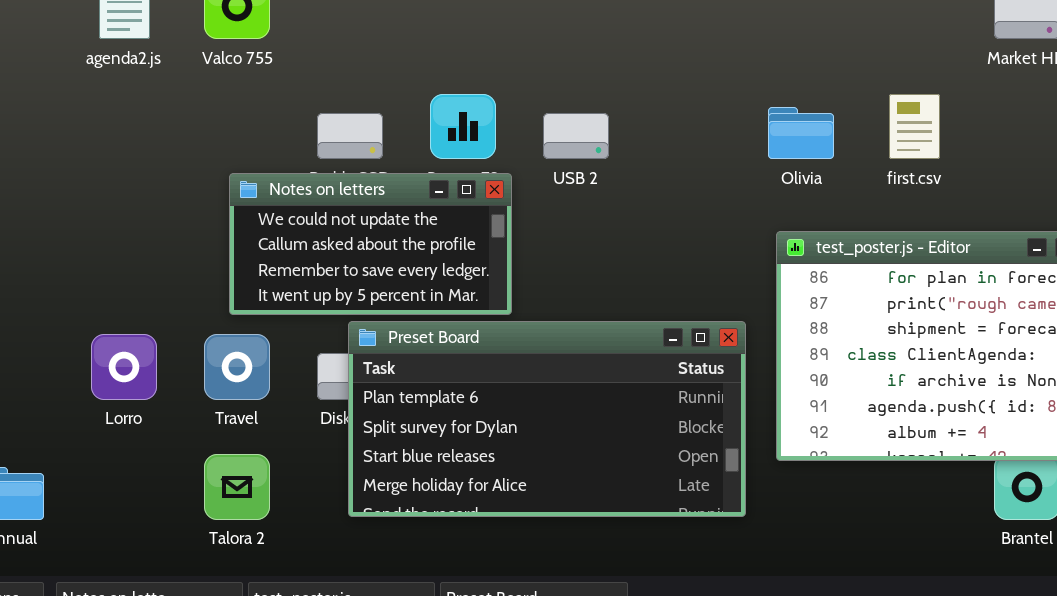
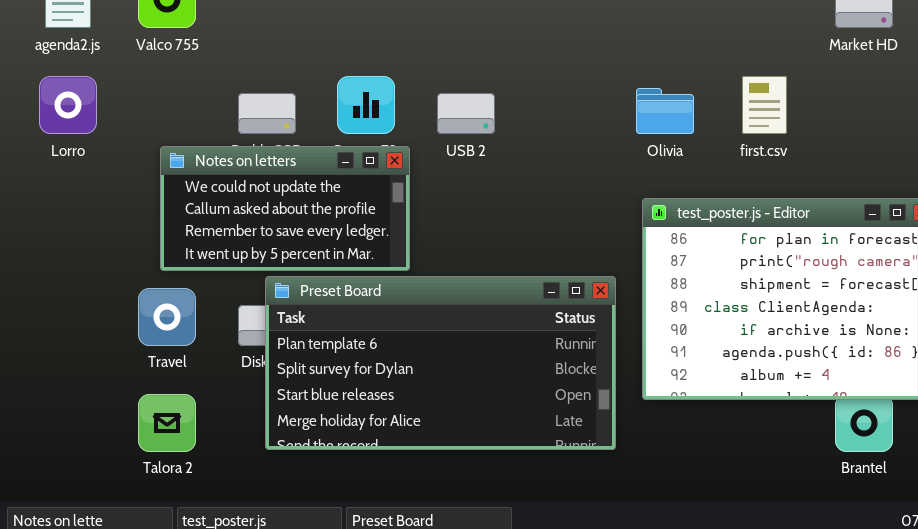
Lorro: [91,334,157,400] -> [39,76,97,134], moved

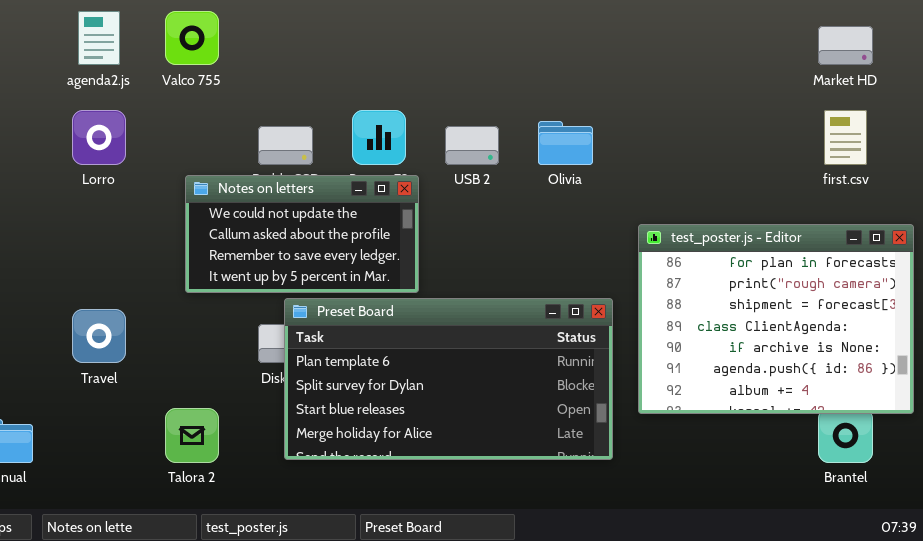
first.csv: [742,76,787,134] -> [824,110,867,165], moved
Olivia: [636,88,694,134] -> [538,121,593,165], moved
Travel: [138,288,196,346] -> [72,309,126,363], moved

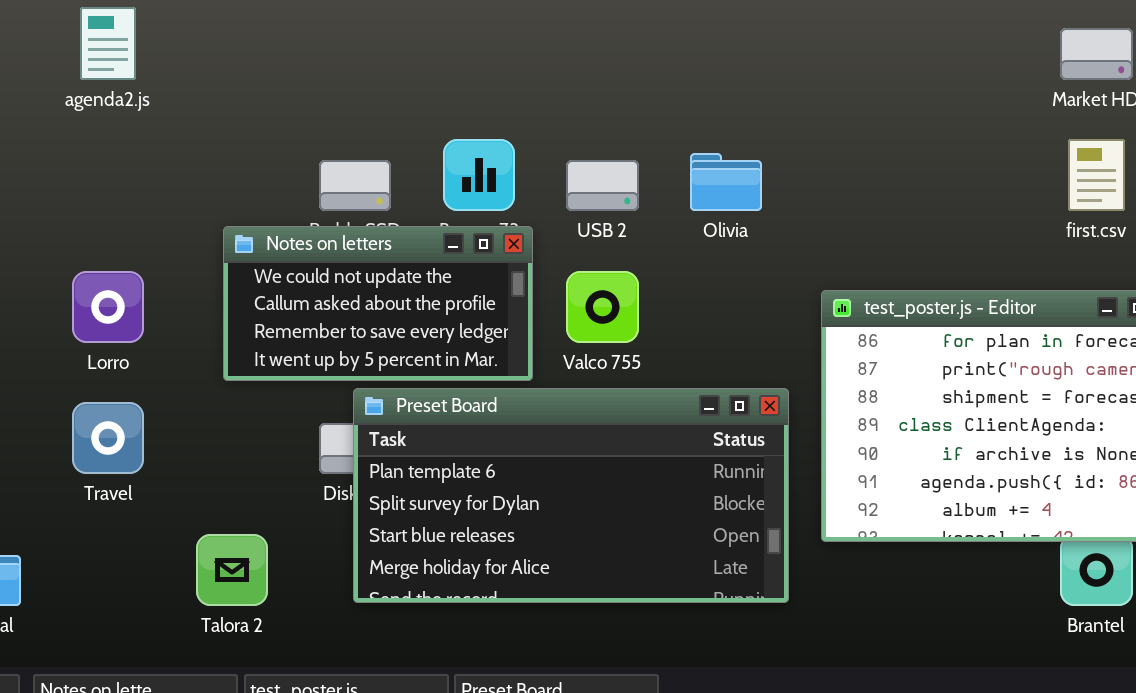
Valco 755: [165,11,219,65] -> [566,271,639,343], moved
Lorro: [72,110,126,165] -> [72,271,144,343], moved

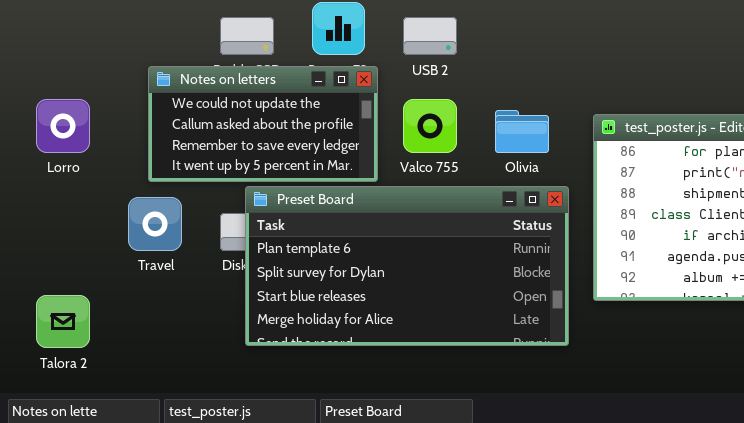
Olivia: [690,153,762,211] -> [495,110,549,153], moved
Travel: [72,402,144,474] -> [128,197,182,251], moved
Talora 2: [196,534,268,606] -> [36,295,90,348], moved

